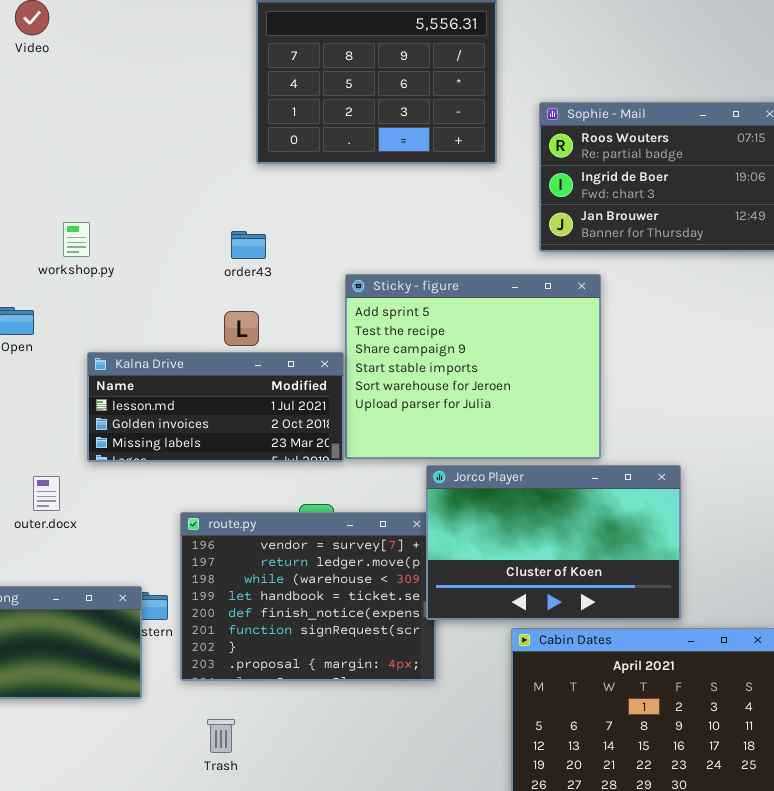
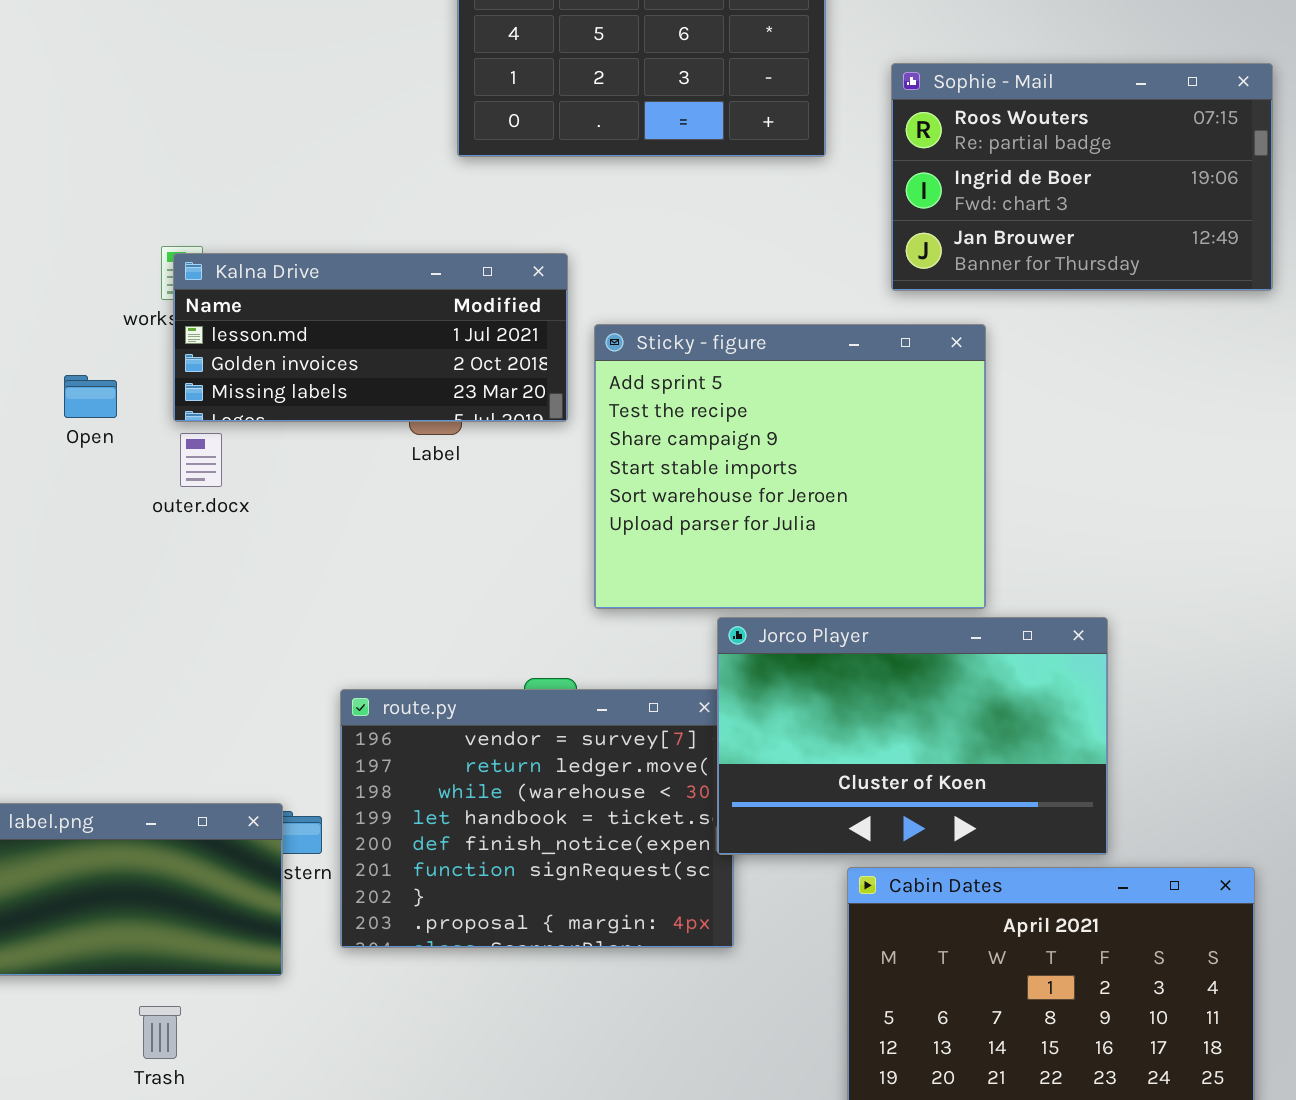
Kalna Drive: [87,352,344,462] -> [173,253,568,422], moved
outer.docx: [33,476,60,511] -> [180,433,222,487], moved
Trash: [207,719,235,753] -> [139,1006,181,1059], moved

